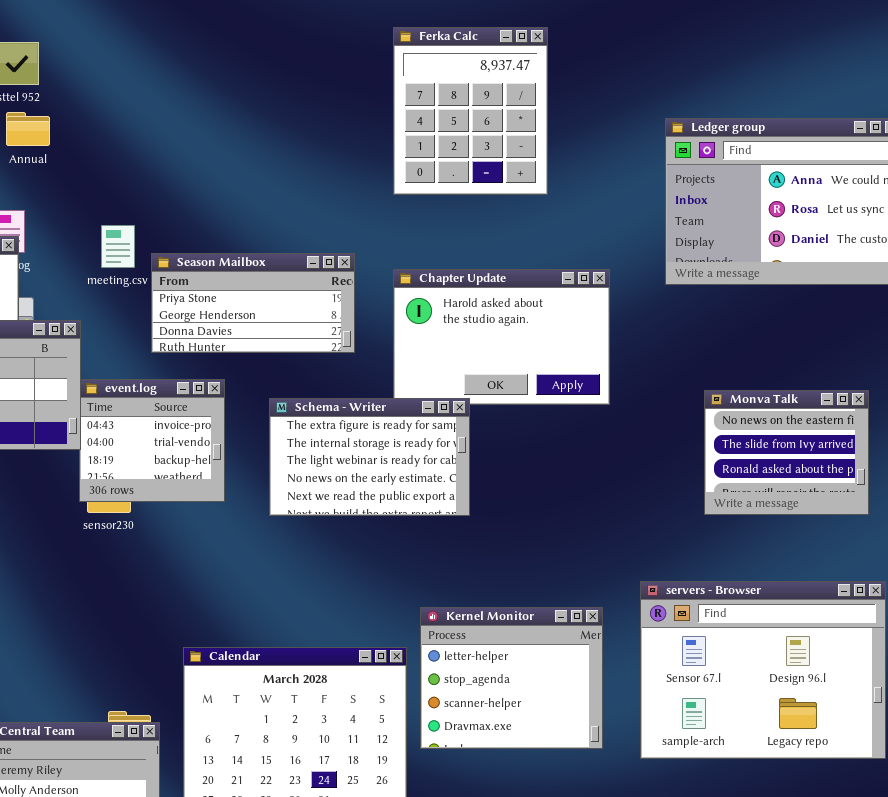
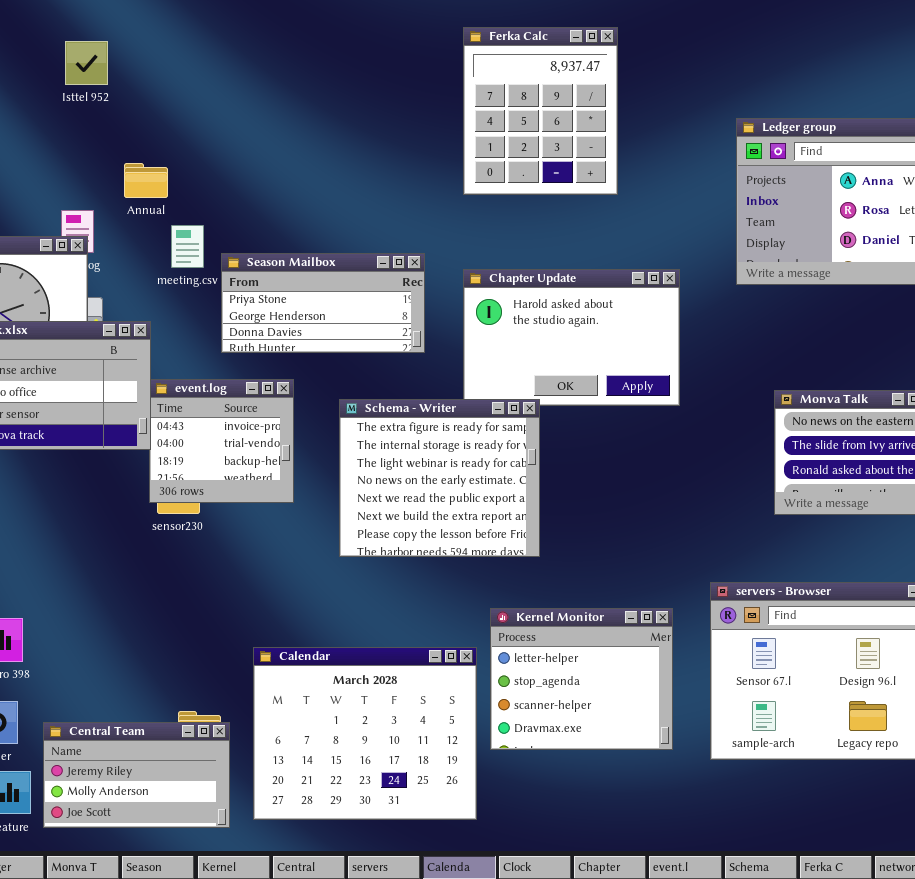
Annual: [6,112,50,146] -> [124,163,168,198], moved
Schema - Writer: [269,398,470,516] -> [339,399,540,557], resized

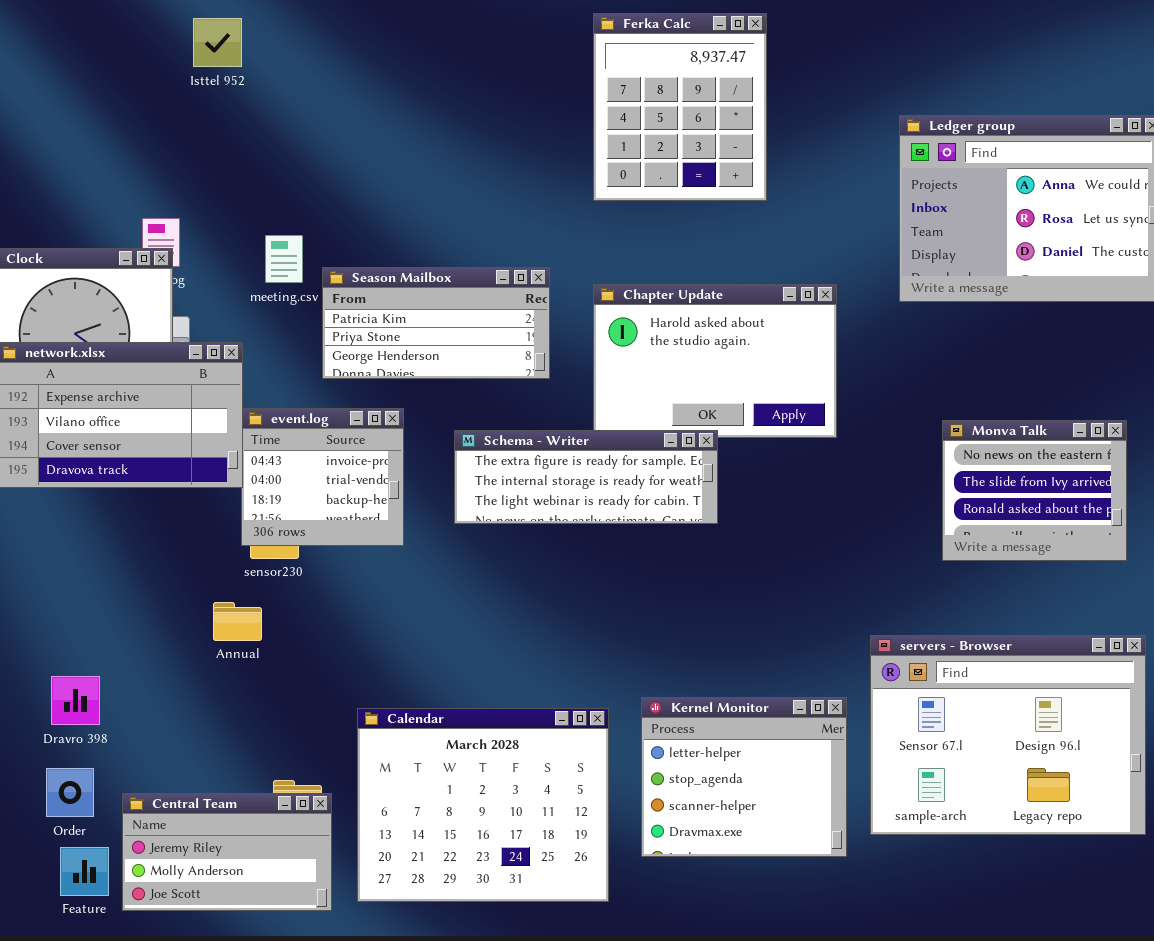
Isttel 952: [65,41,108,85] -> [193,18,242,67], moved
Annual: [124,163,168,198] -> [213,602,262,641], moved
Season Mailbox: [221,253,425,353] -> [322,267,550,379], scrolled up 1 row
Schema - Writer: [339,399,540,557] -> [454,430,718,524], resized
Kernel Monitor: [490,608,673,750] -> [641,697,847,857], moved

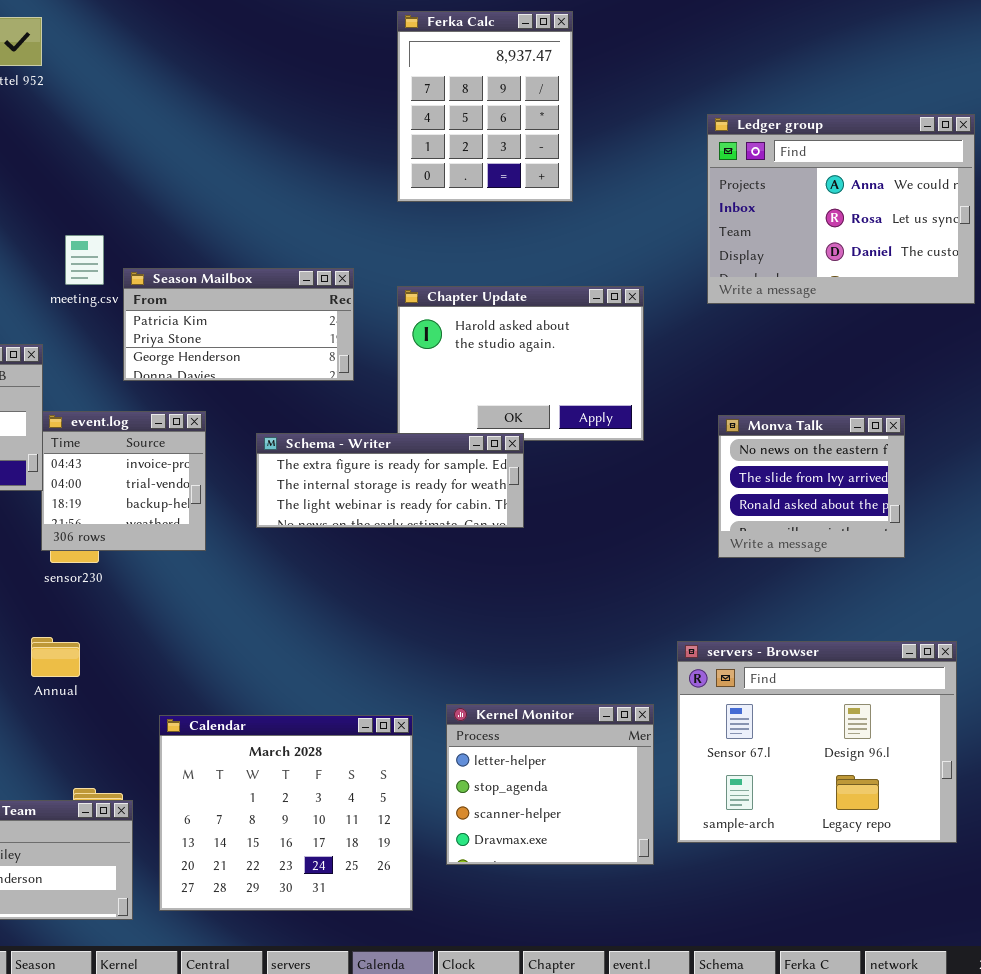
Monva Talk: [942,420,1127,561] -> [718,415,905,558], moved
Annual: [213,602,262,641] -> [31,637,80,677], moved

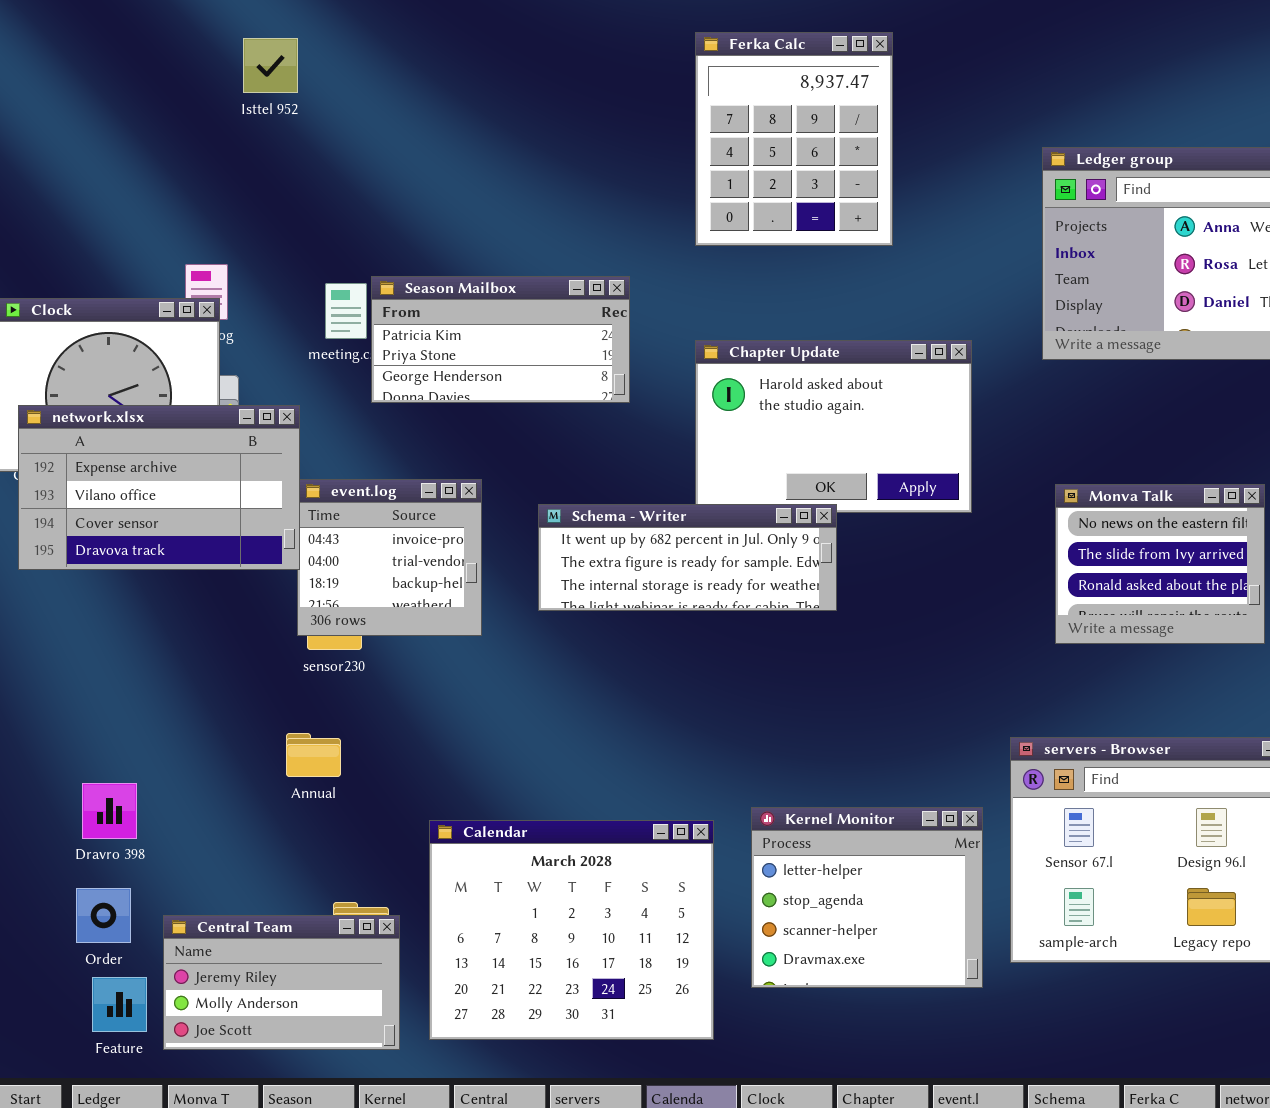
Season Mailbox: [123,268,354,381] -> [371,276,630,403], moved
Schema - Writer: [256,433,524,528] -> [538,504,837,611], scrolled up 1 row

